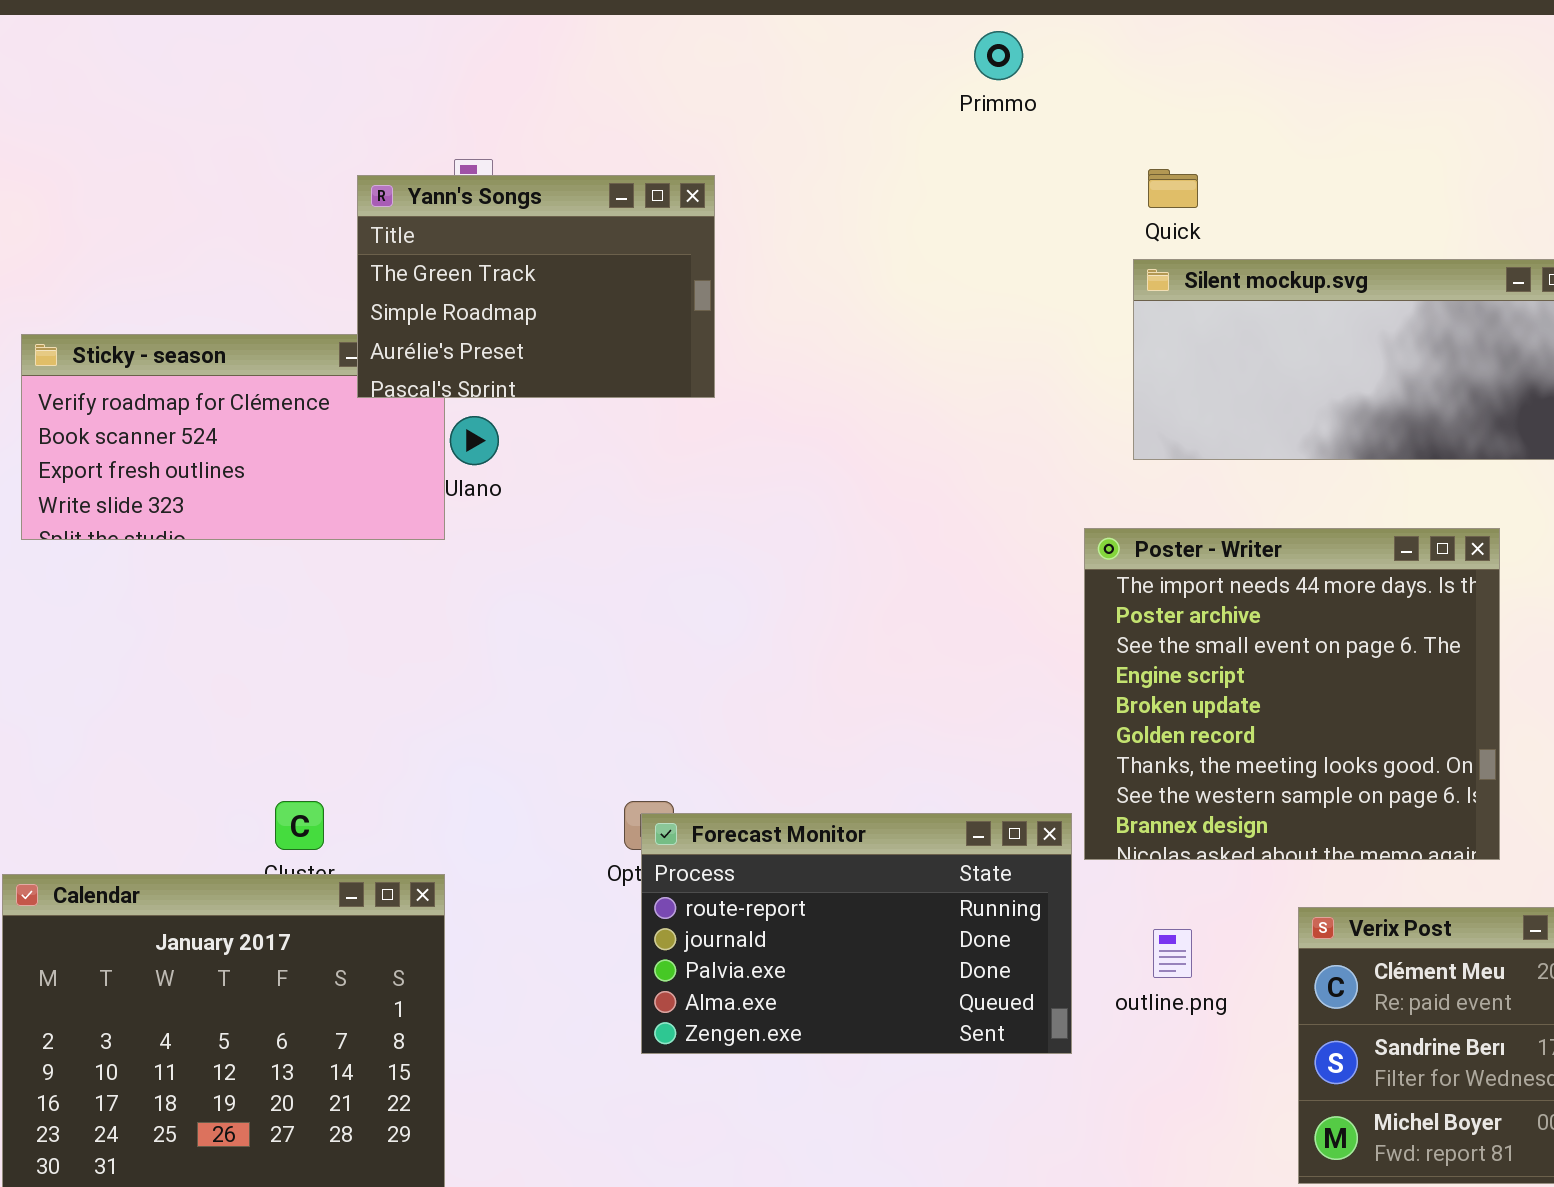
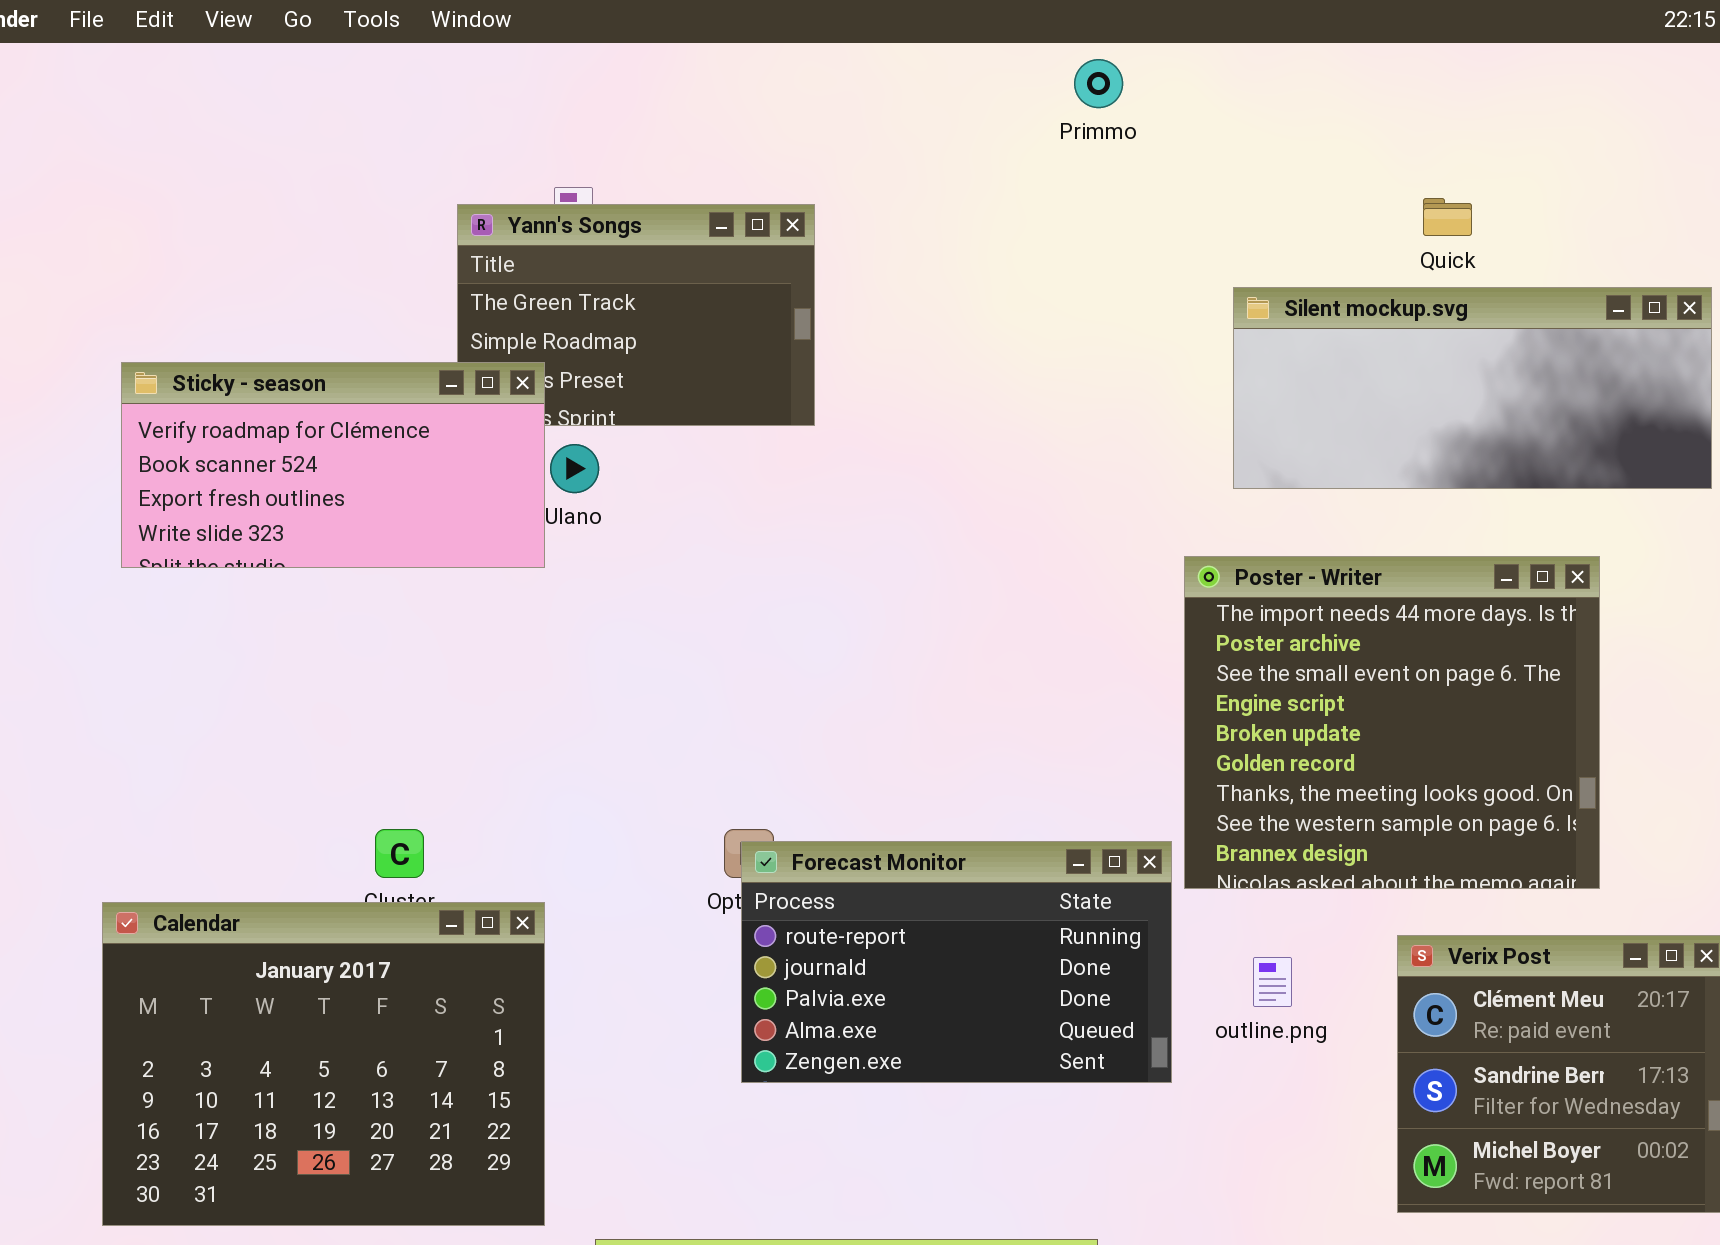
Quick: [1148,169,1198,208] -> [1423,198,1472,236], moved
Sticky - season: [21,334,445,540] -> [121,362,545,568], raised

